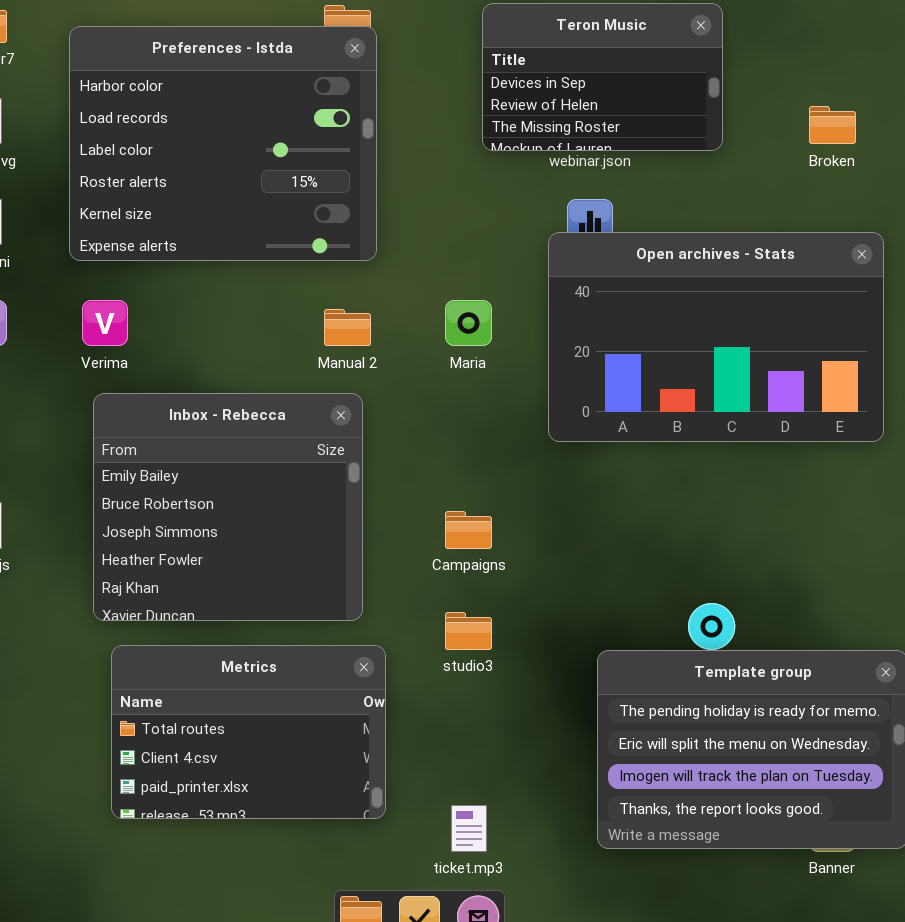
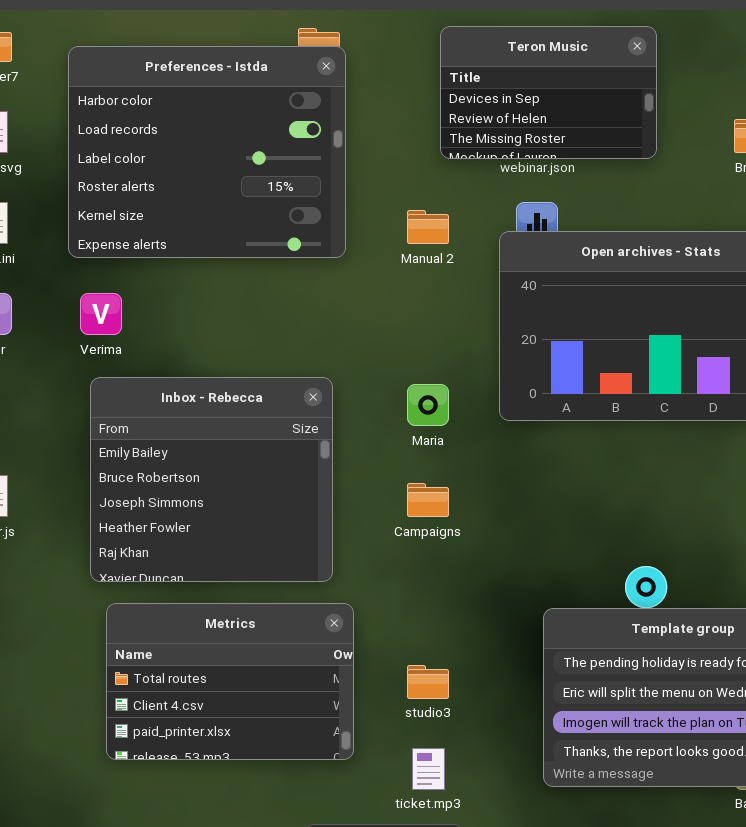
Maria: [445,300,492,346] -> [407,384,449,426], moved
Manual 2: [324,309,371,346] -> [407,210,449,244], moved
studio3: [445,612,492,650] -> [407,665,449,699], moved

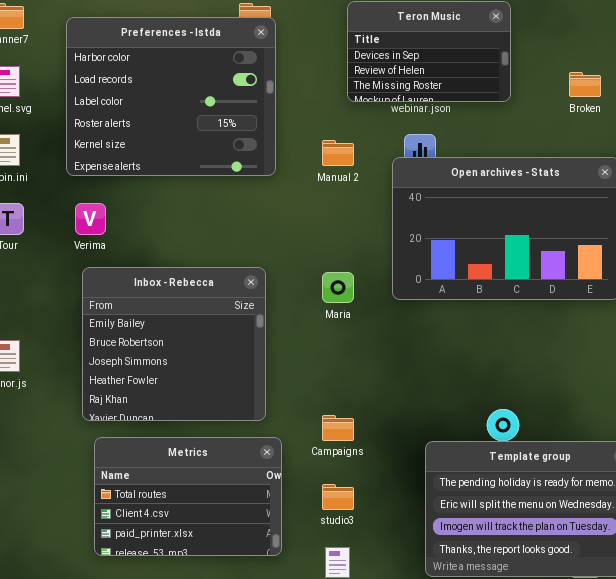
Campaigns: [407,483,449,517] -> [322,415,354,441], moved

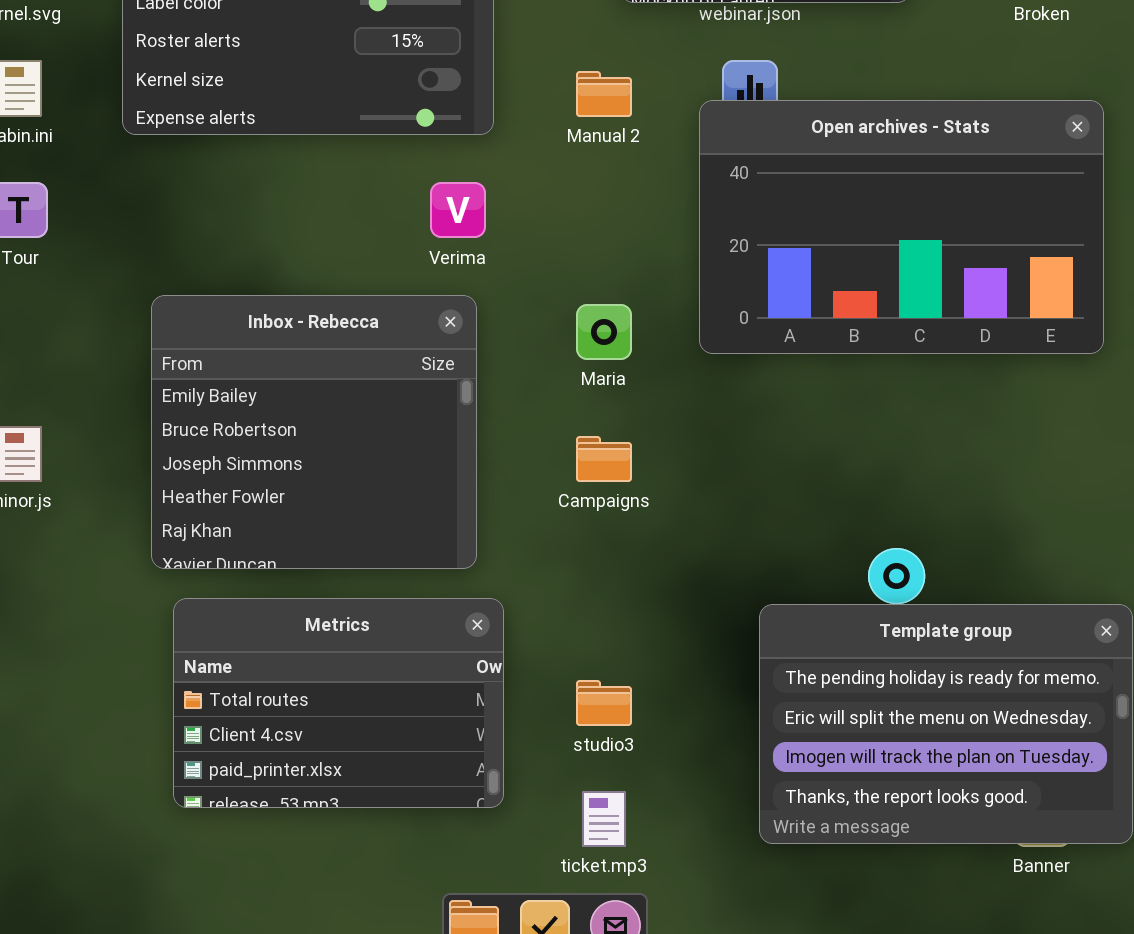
Verima: [75,203,106,235] -> [430,182,486,238], moved
Campaigns: [322,415,354,441] -> [576,436,632,482], moved

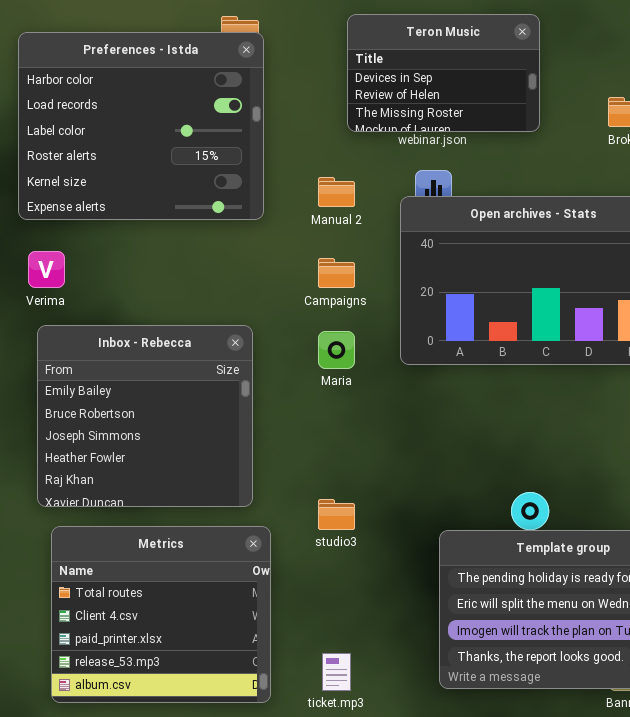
Verima: [430,182,486,238] -> [28,251,65,288], moved
Campaigns: [576,436,632,482] -> [318,258,355,288], moved
Metrics: [173,598,504,808] -> [51,526,271,703], resized
studio3: [576,680,632,726] -> [318,499,355,530], moved

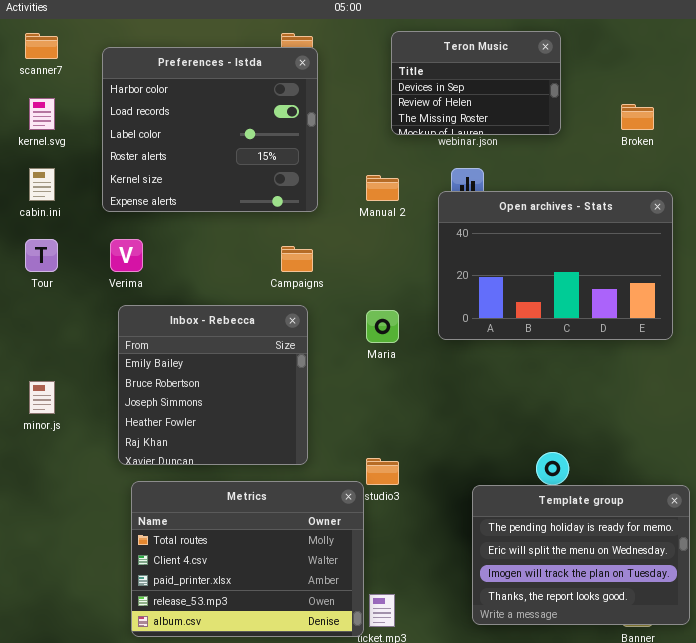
Campaigns: [318,258,355,288] -> [281,246,313,272], moved
Metrics: [51,526,271,703] -> [131,481,364,637], resized

